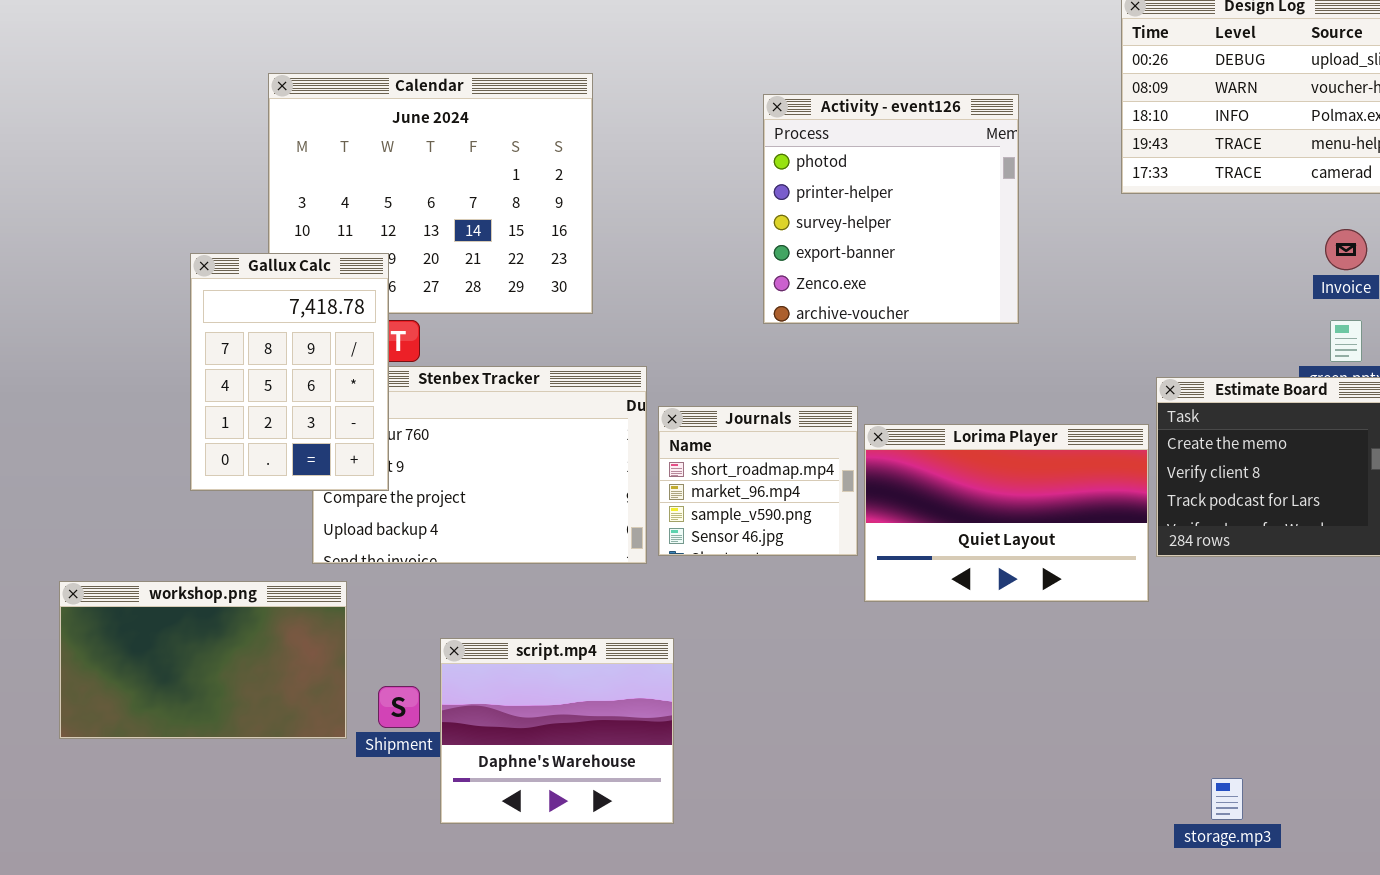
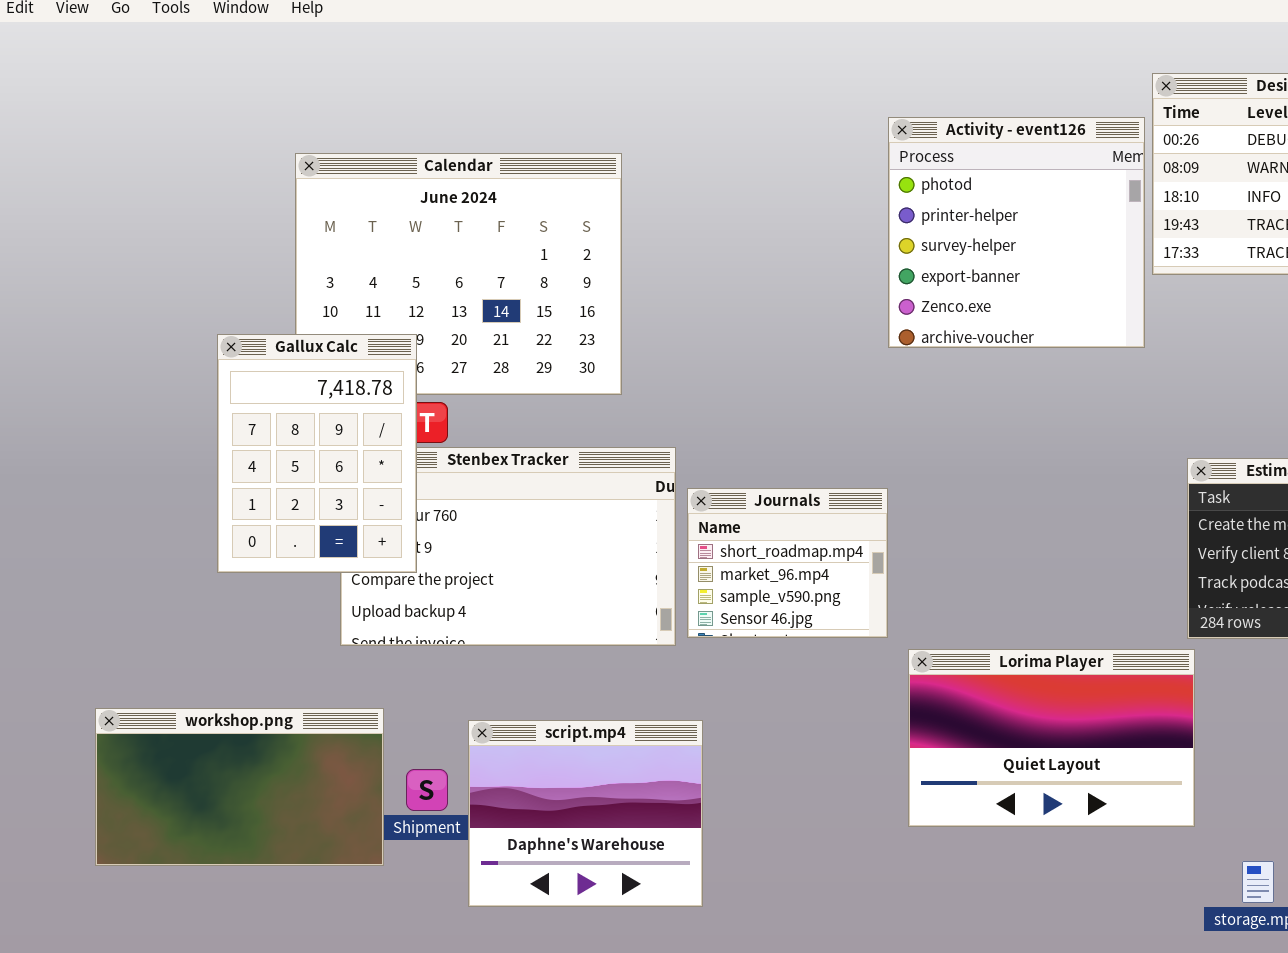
Activity - event126: [763,94,1019,324] -> [888,117,1145,348], moved
Lorima Player: [864,424,1149,602] -> [908,649,1195,827], moved
workshop.png: [59,581,347,739] -> [95,708,384,866], moved

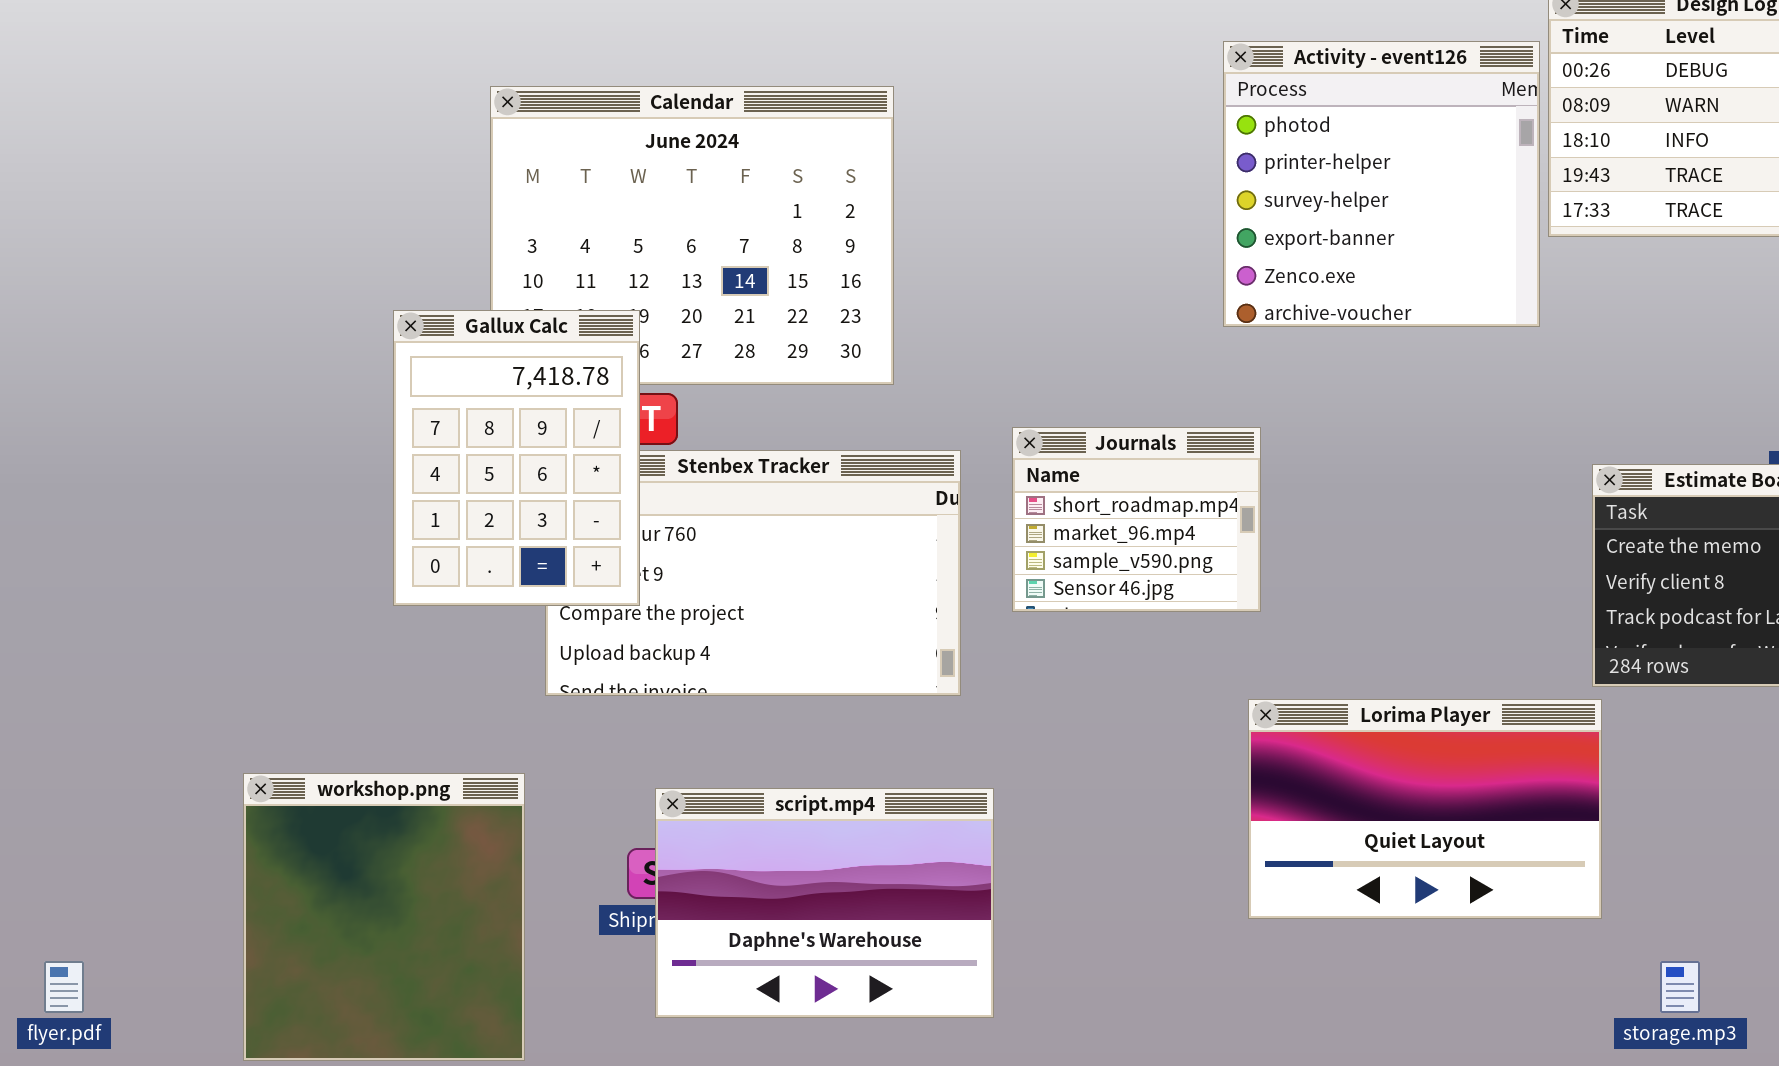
Journals: [687,488,888,638] -> [1012,427,1261,612], moved
workshop.png: [95,708,384,866] -> [243,773,525,1061], resized
script.mp4: [468,720,703,907] -> [655,788,994,1018], resized

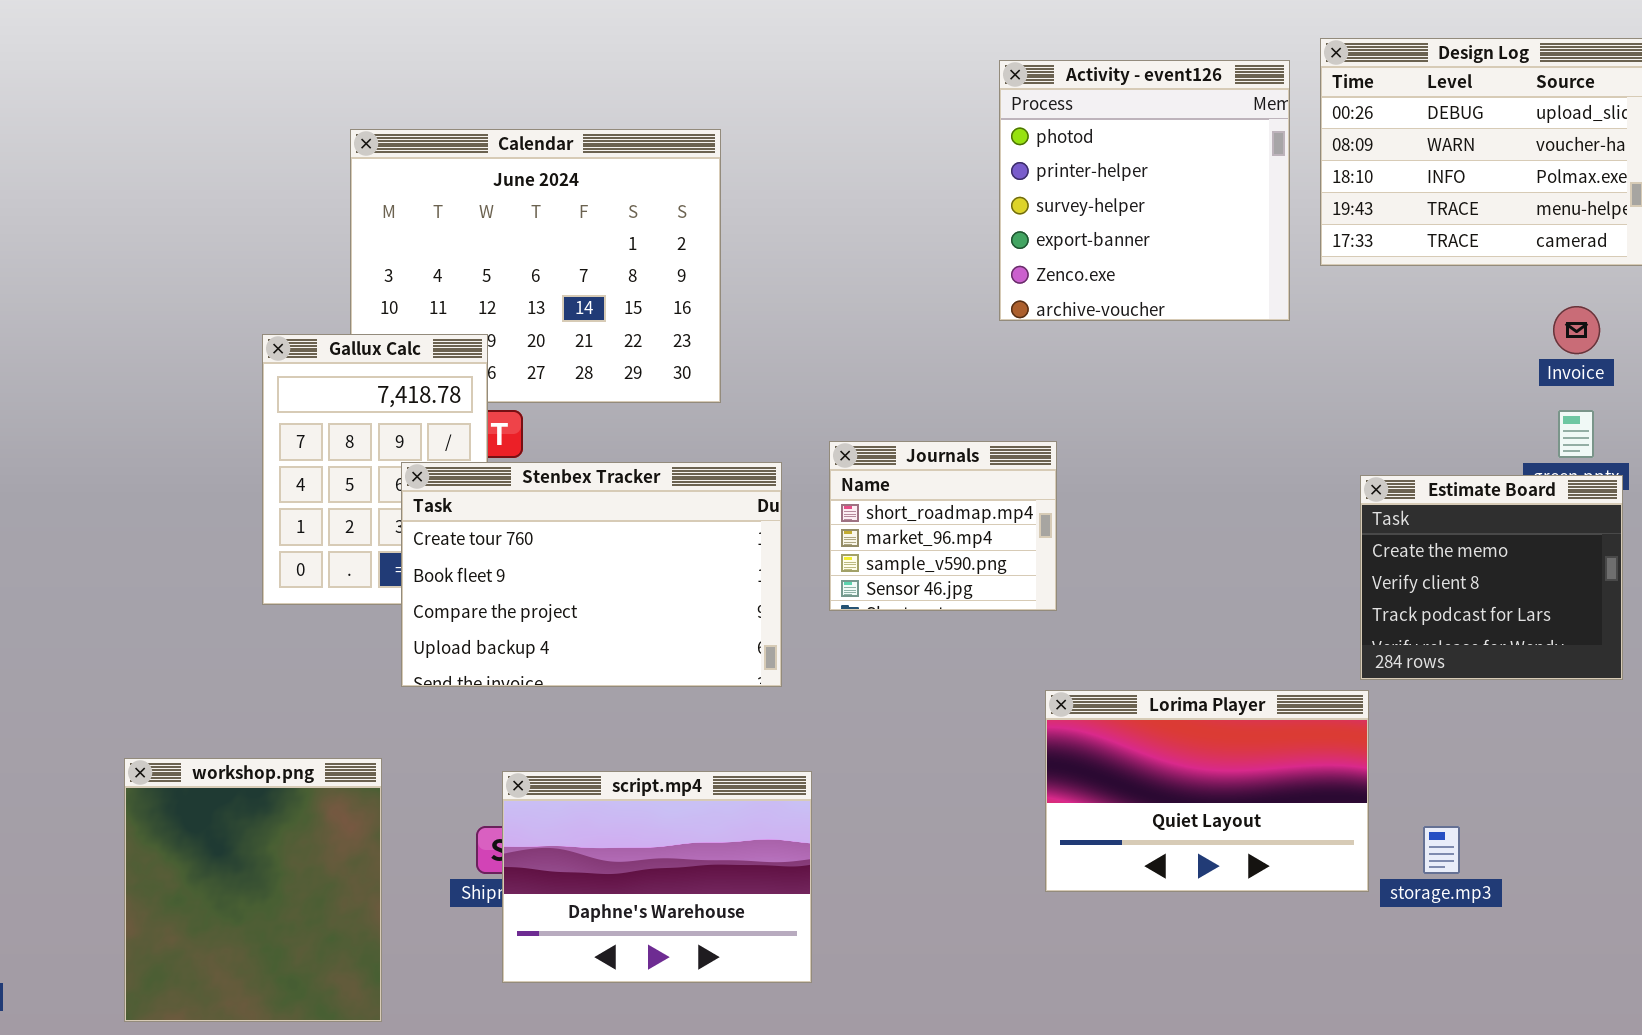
Activity - event126: [1223,41,1540,327] -> [999,60,1290,321], moved
Stenbex Tracker: [545,450,961,696] -> [401,462,782,687], raised
storage.mp3: [1660,961,1700,1013] -> [1423,826,1460,874], moved

